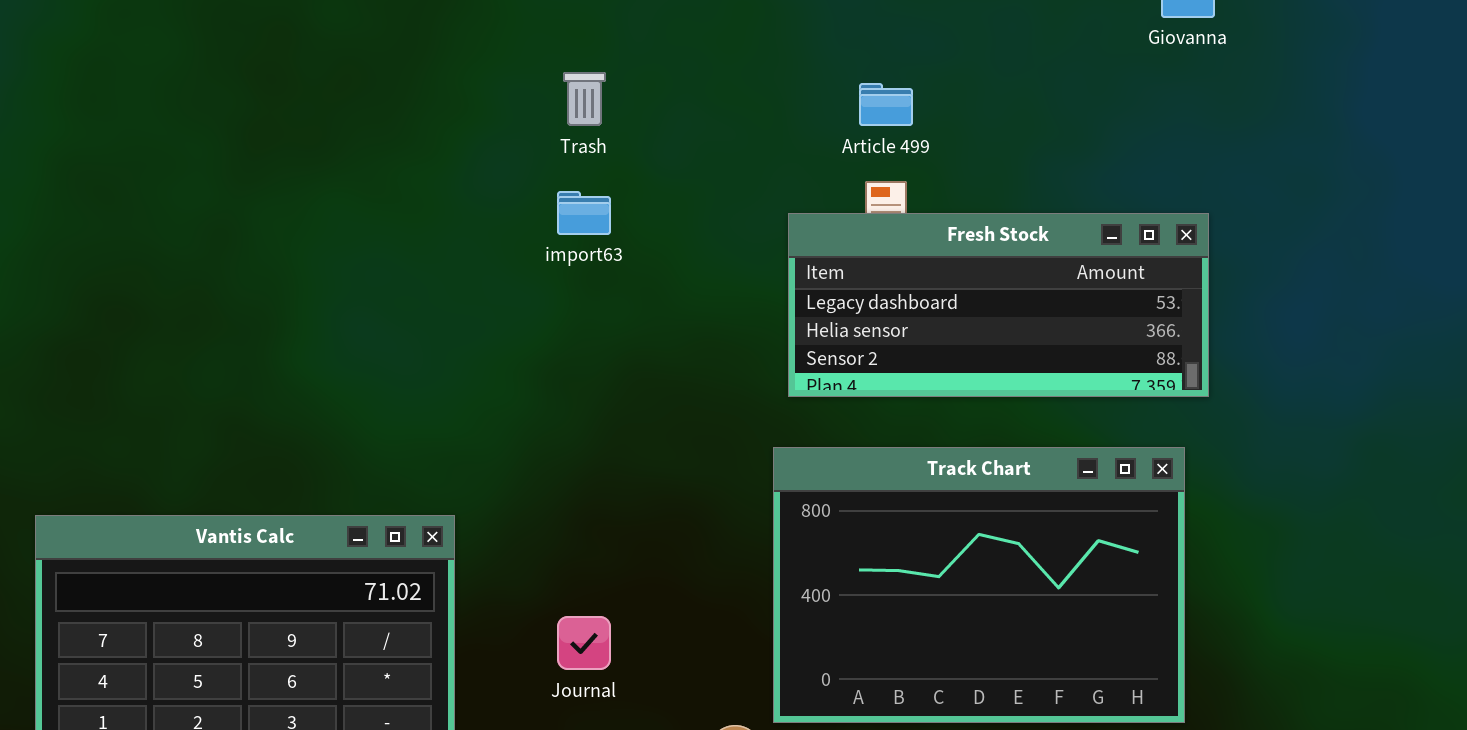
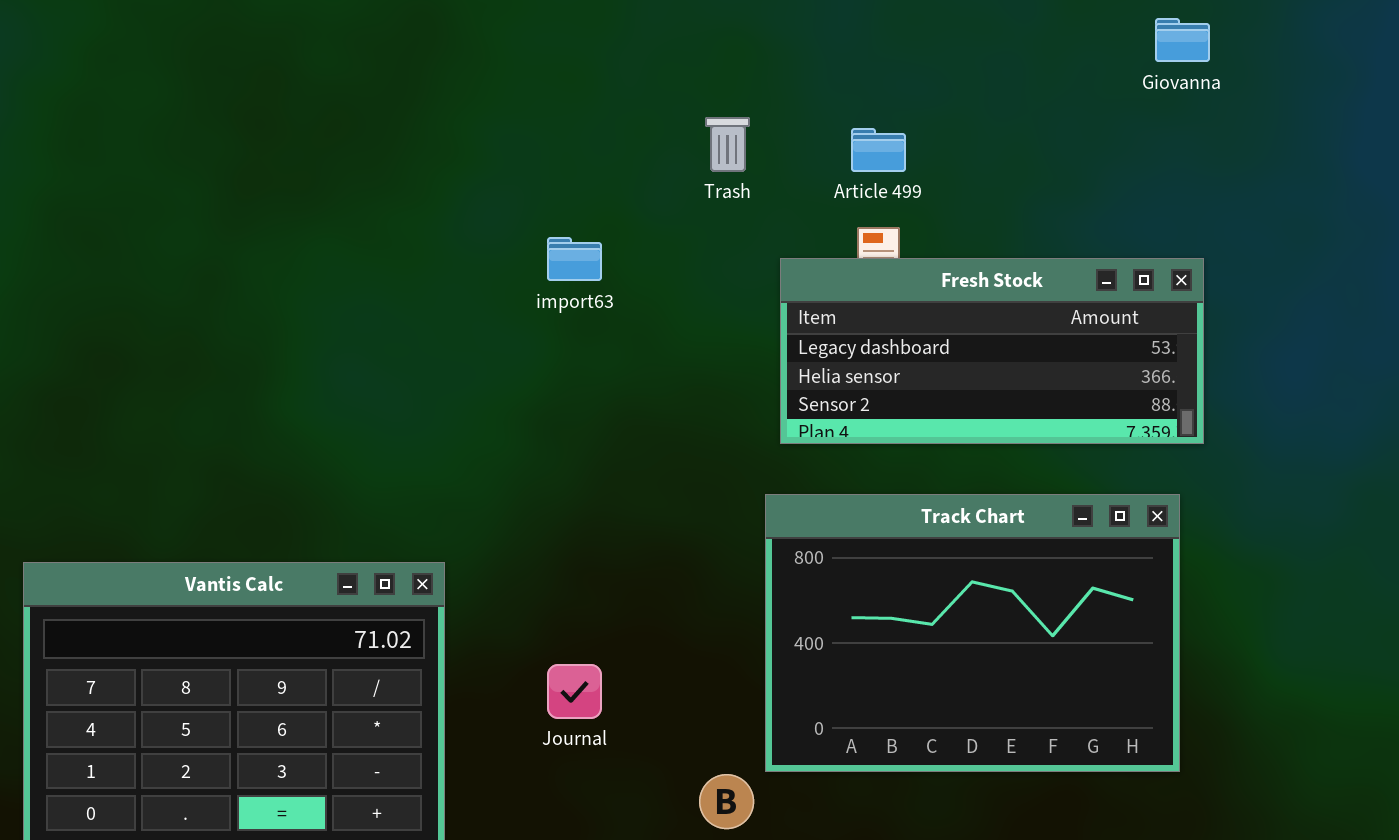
Trash: [563,72,606,126] -> [705,117,750,172], moved

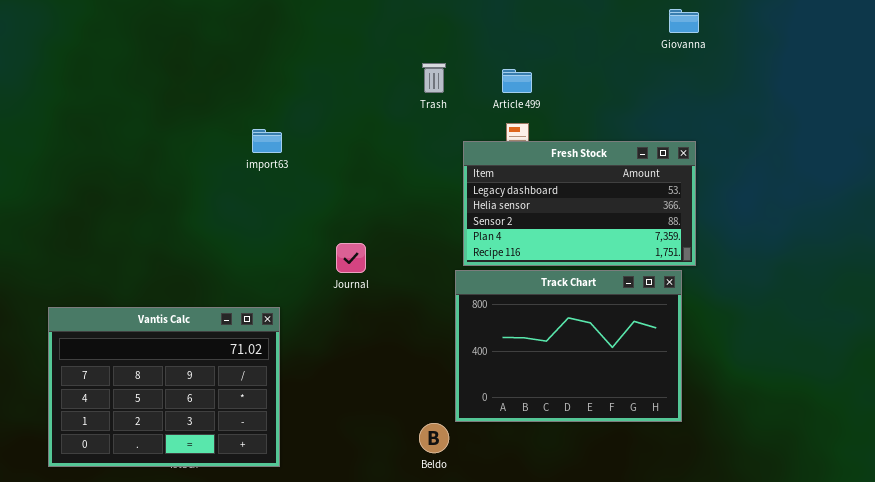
import63: [547,237,602,281] -> [252,129,282,153], moved
Fresh Stock: [780,258,1204,444] -> [463,141,696,266], resized
Journal: [547,664,602,719] -> [336,243,366,273], moved

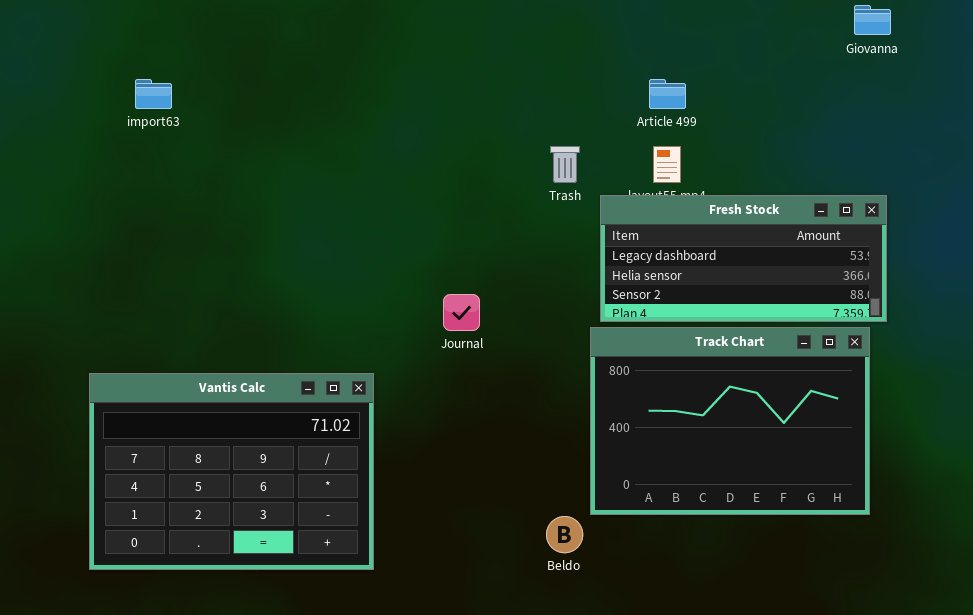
Trash: [422,63,446,93] -> [550,146,580,183], moved
import63: [252,129,282,153] -> [135,79,172,109], moved
Fresh Stock: [463,141,696,266] -> [600,195,887,322], resized

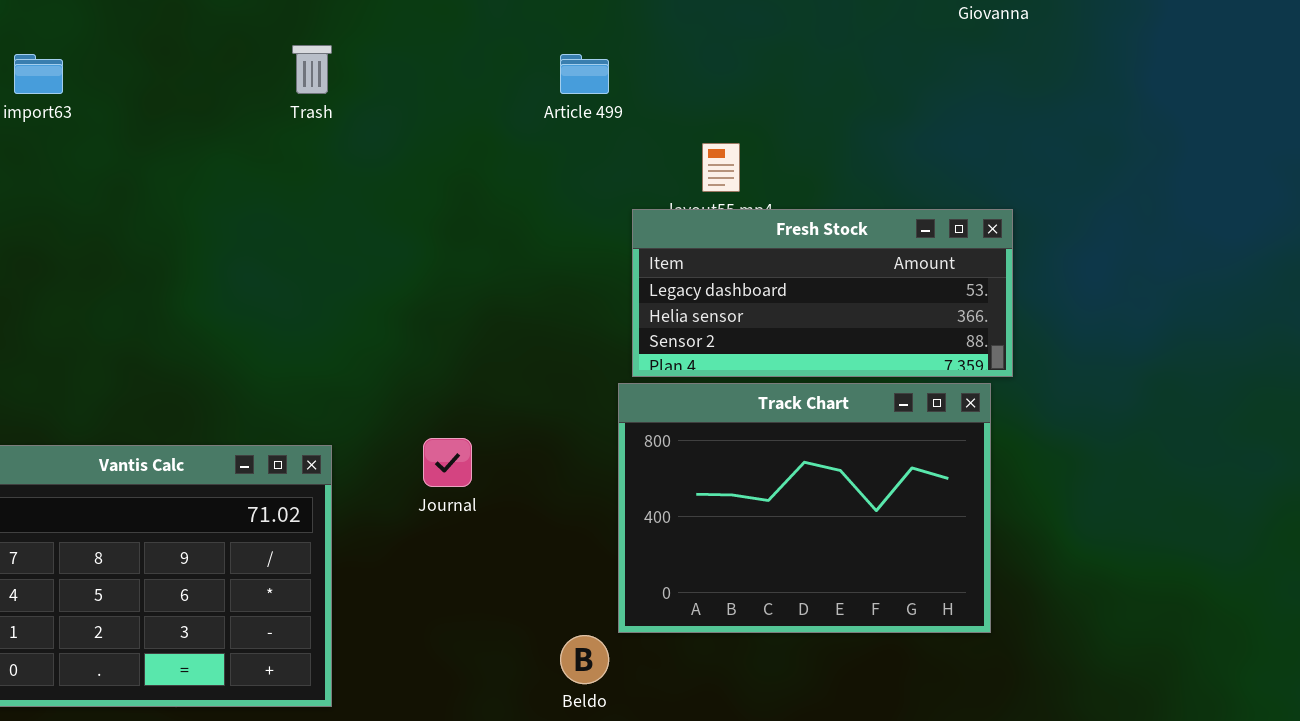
Article 499: [649,79,686,109] -> [560,54,609,94], moved
Trash: [550,146,580,183] -> [292,45,332,94], moved
Journal: [443,294,480,331] -> [423,438,472,487], moved

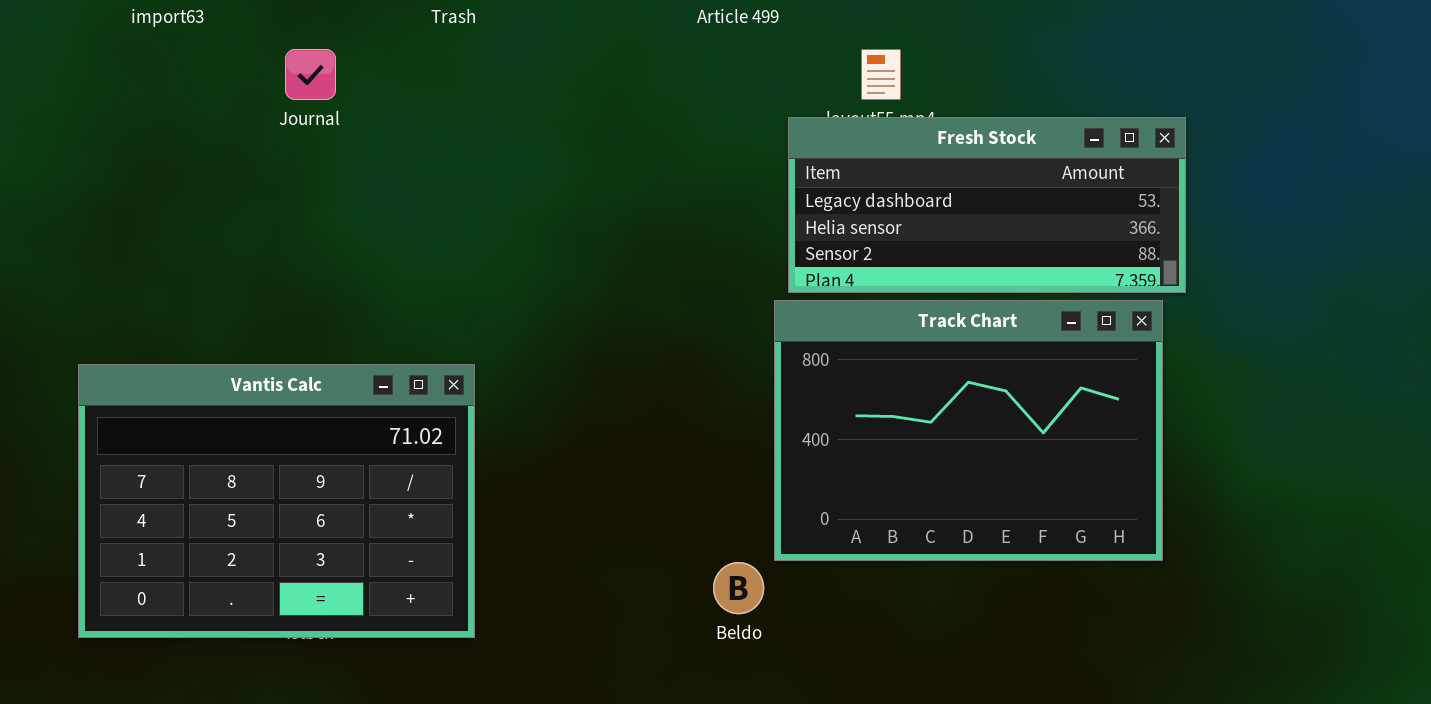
Journal: [423,438,472,487] -> [285,49,336,100], moved

